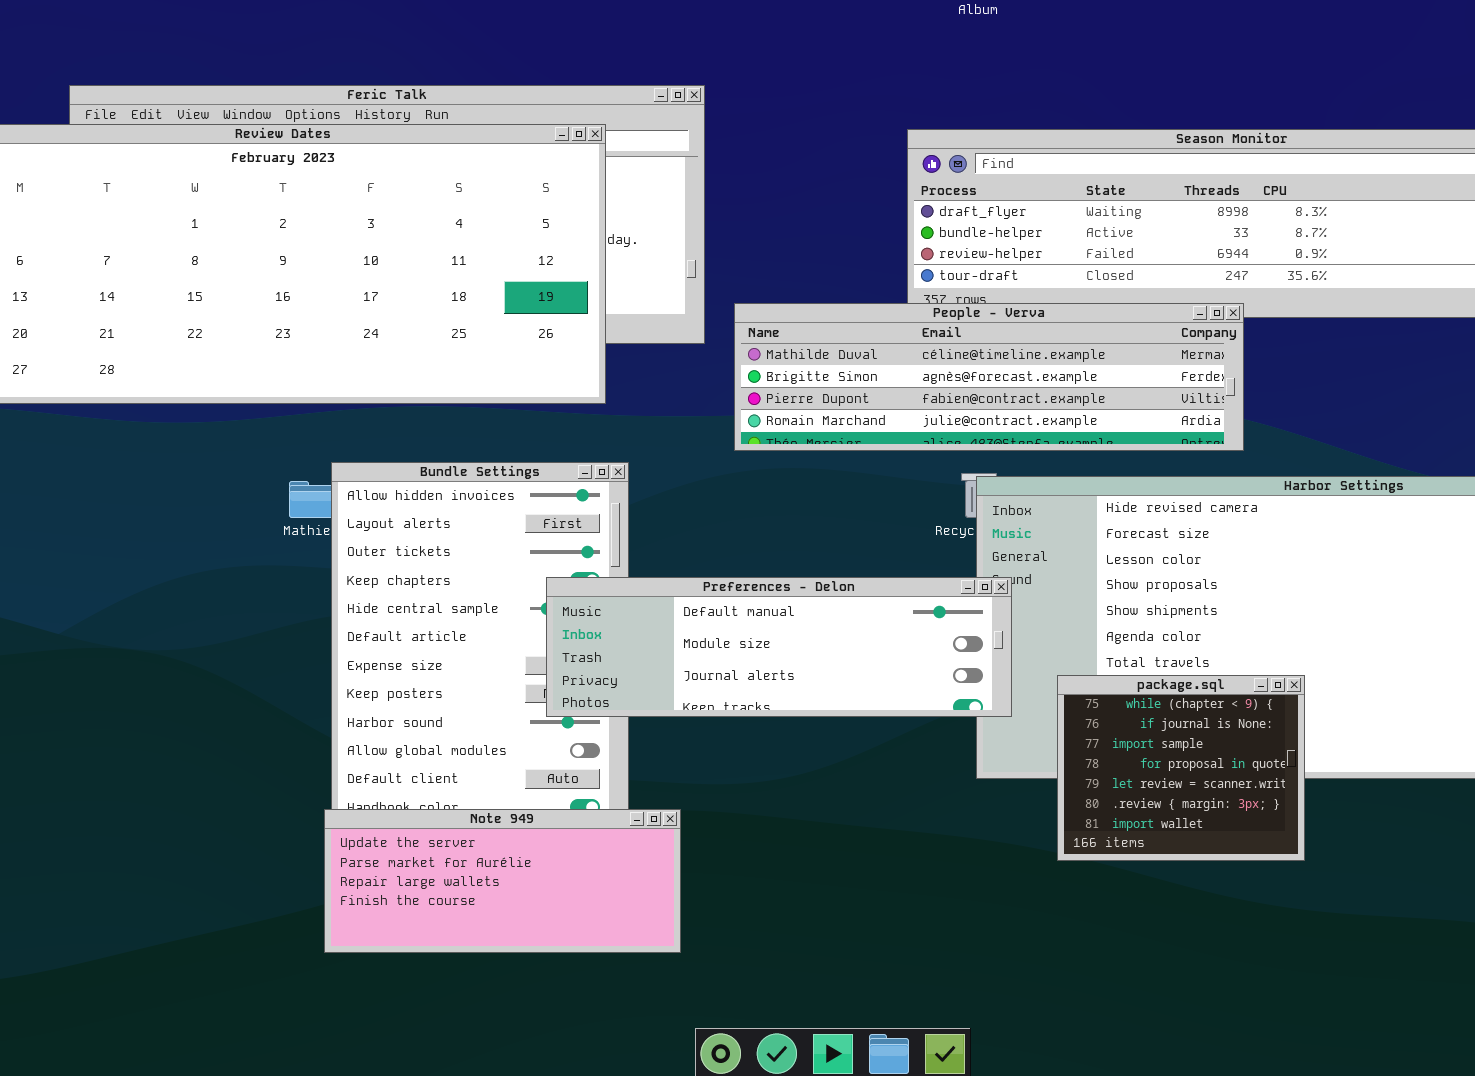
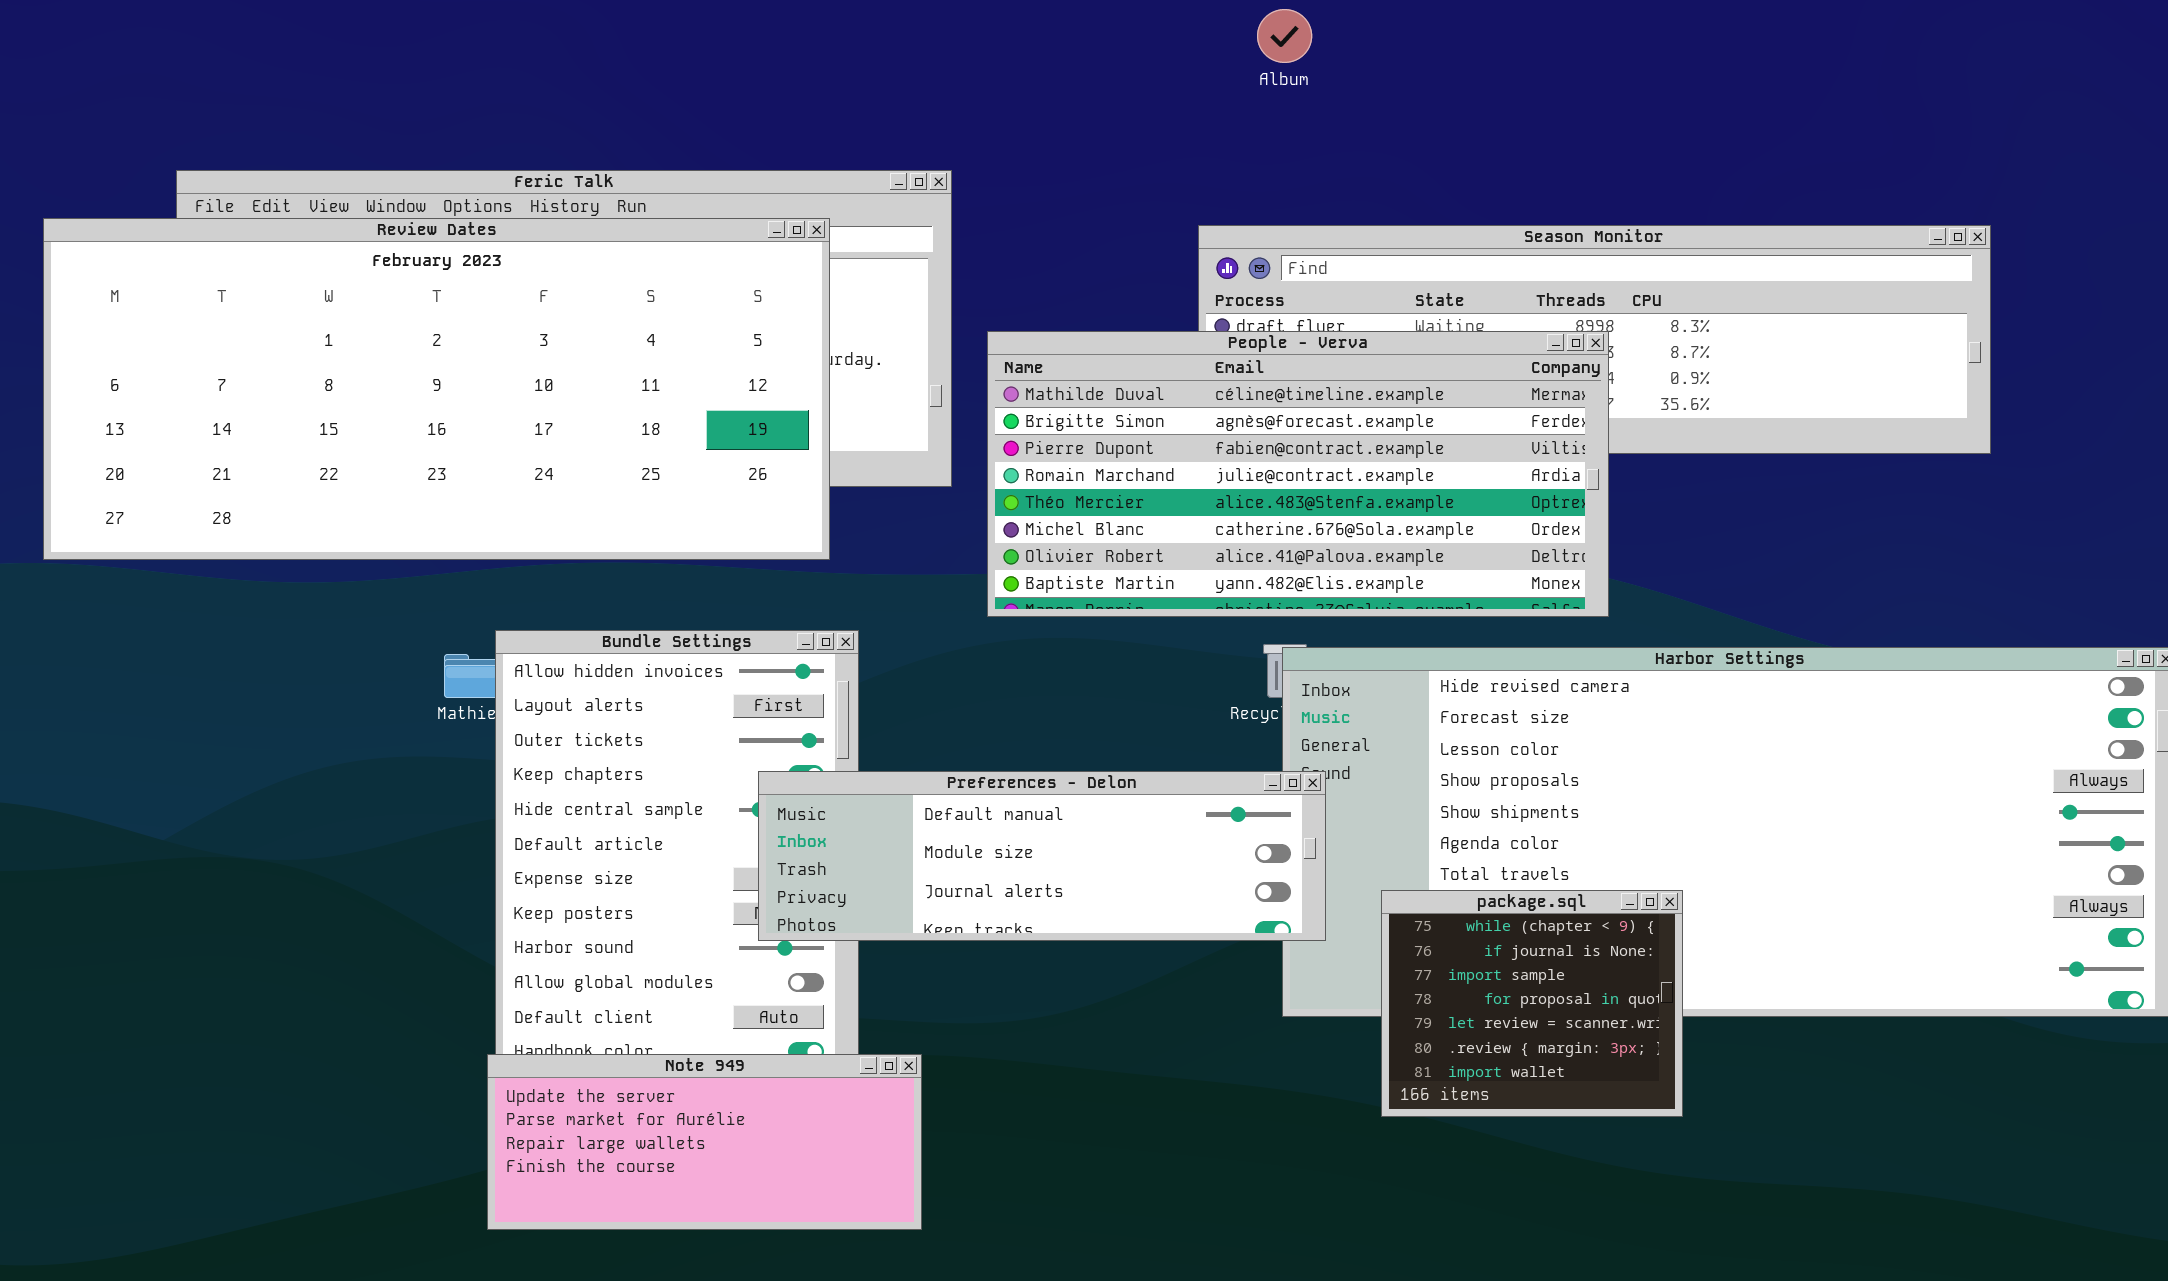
People - Verva: [734,303,1244,451] -> [987,331,1609,617], resized

